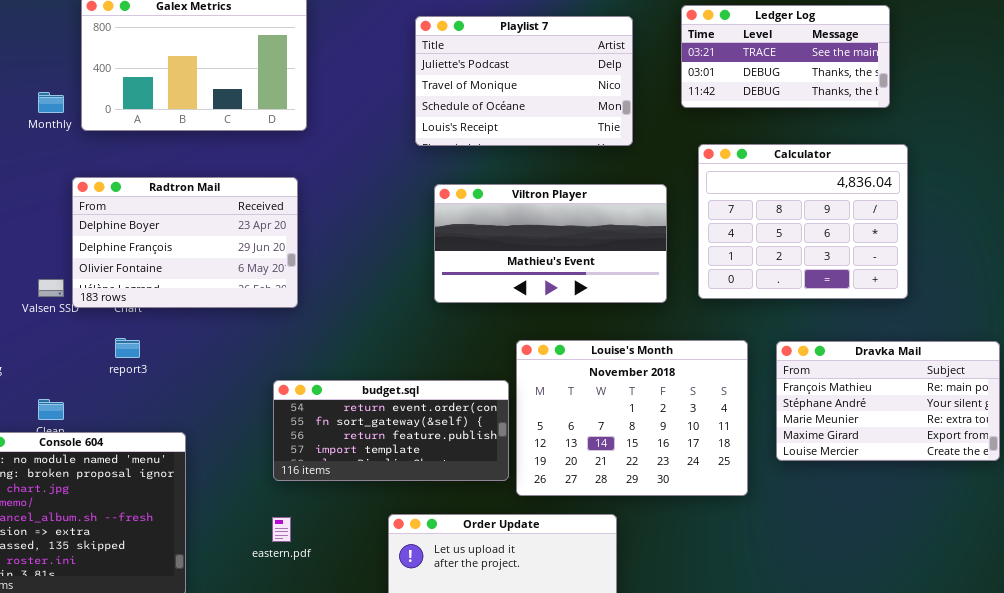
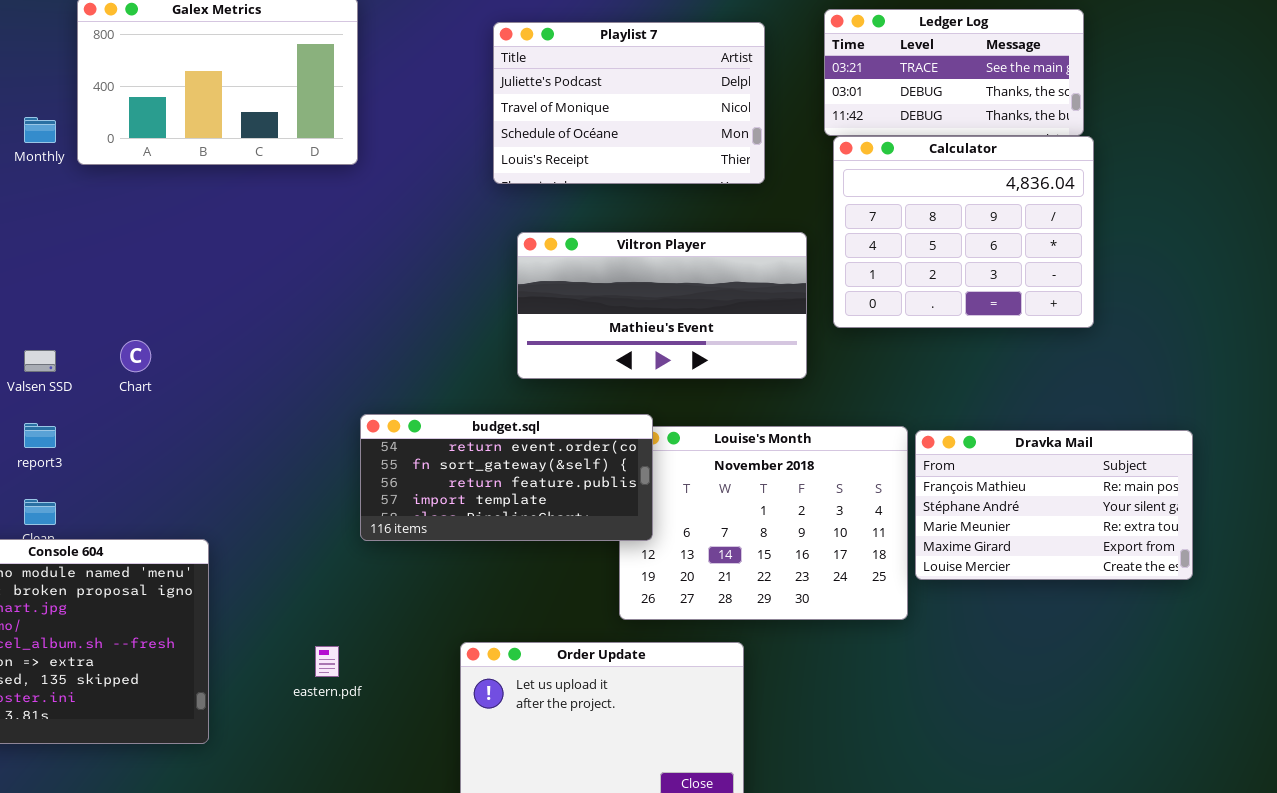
Calculator: [698,144,908,299] -> [833,136,1094,328], moved
Radtron Mail: [72,177,298,308] -> none, closed
report3: [115,338,140,358] -> [24,423,56,448], moved
Dravka Mail: [776,341,1000,461] -> [915,430,1193,580], moved
budget.sql: [273,380,509,481] -> [360,414,653,541], moved

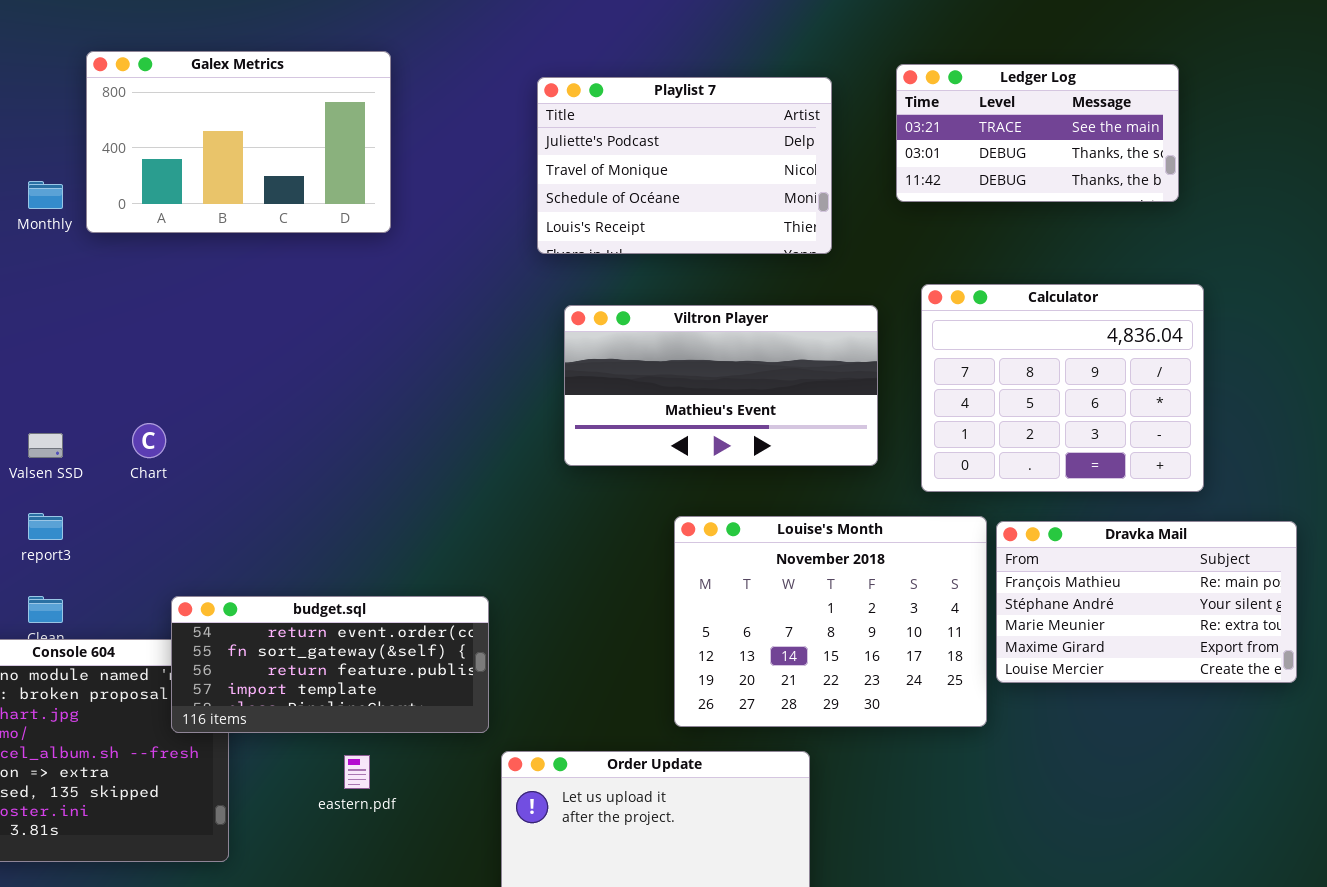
Calculator: [833,136,1094,328] -> [921,284,1204,492], moved
budget.sql: [360,414,653,541] -> [171,596,489,733], moved

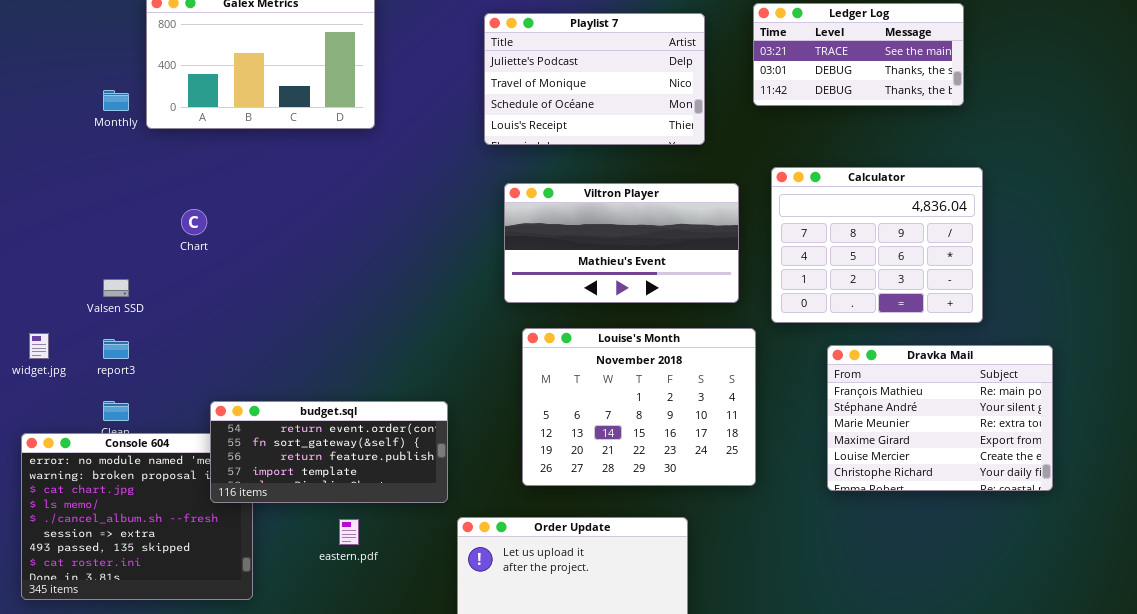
Chart: [132,423,166,458] -> [181,209,207,235], moved
Louise's Month: [674,516,987,727] -> [522,328,756,486], moved
Dravka Mail: [996,521,1297,683] -> [827,345,1053,491], resized

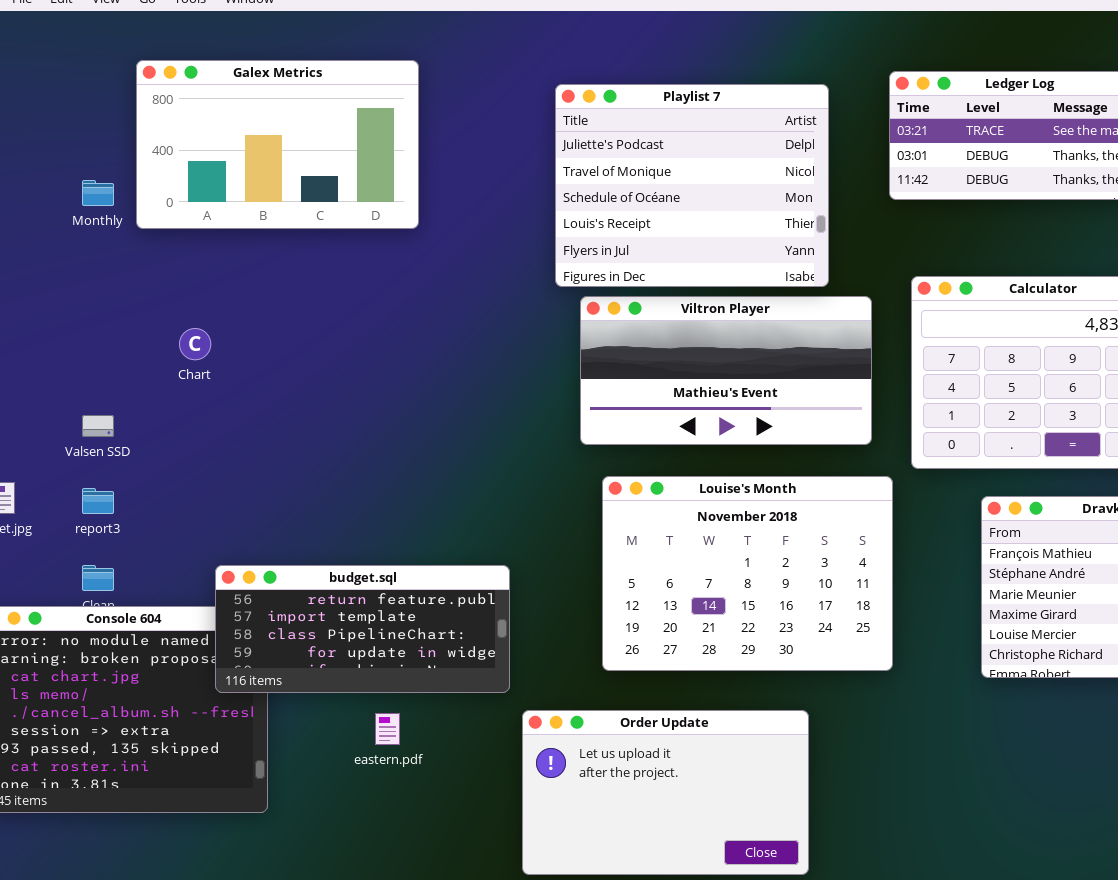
Playlist 7: [484,13,705,145] -> [555,84,829,287], resized
budget.sql: [210,401,448,503] -> [215,565,510,693], scrolled down 2 rows

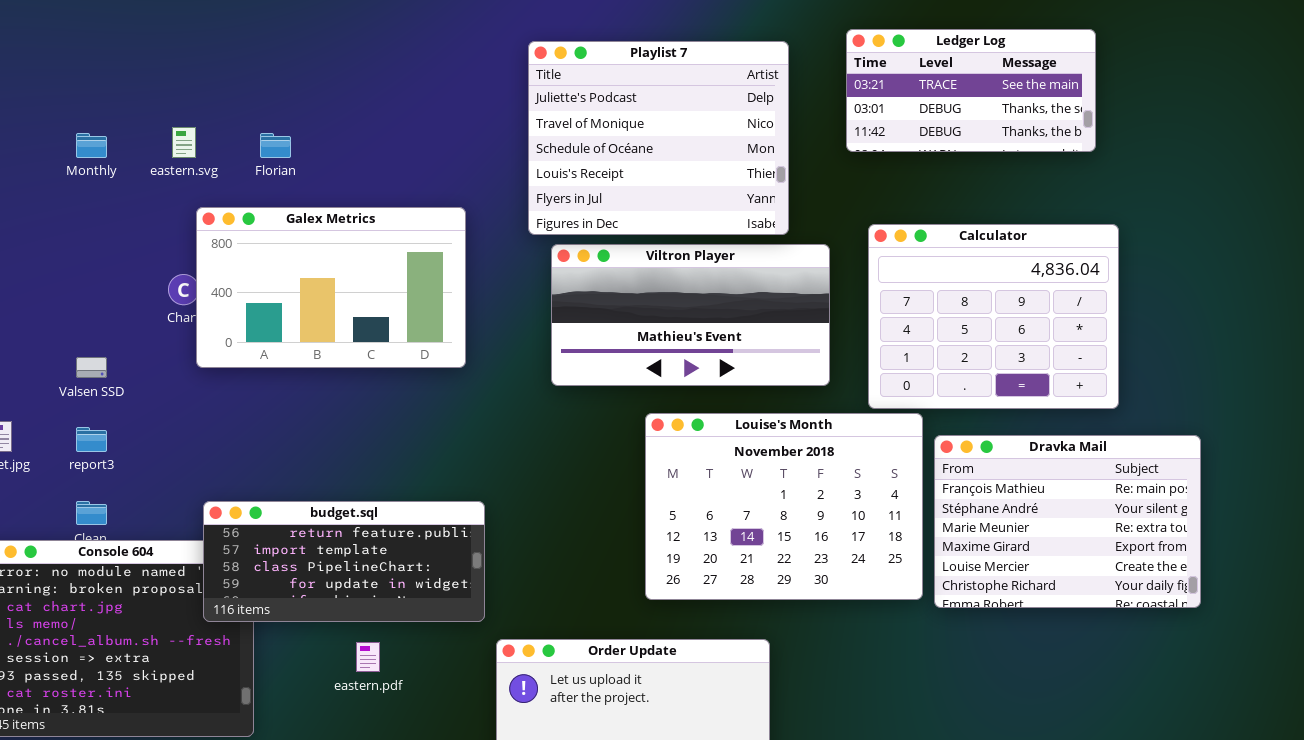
Galex Metrics: [136,60,419,229] -> [196,207,466,368], moved
Louise's Month: [602,476,893,671] -> [645,413,923,600], moved

